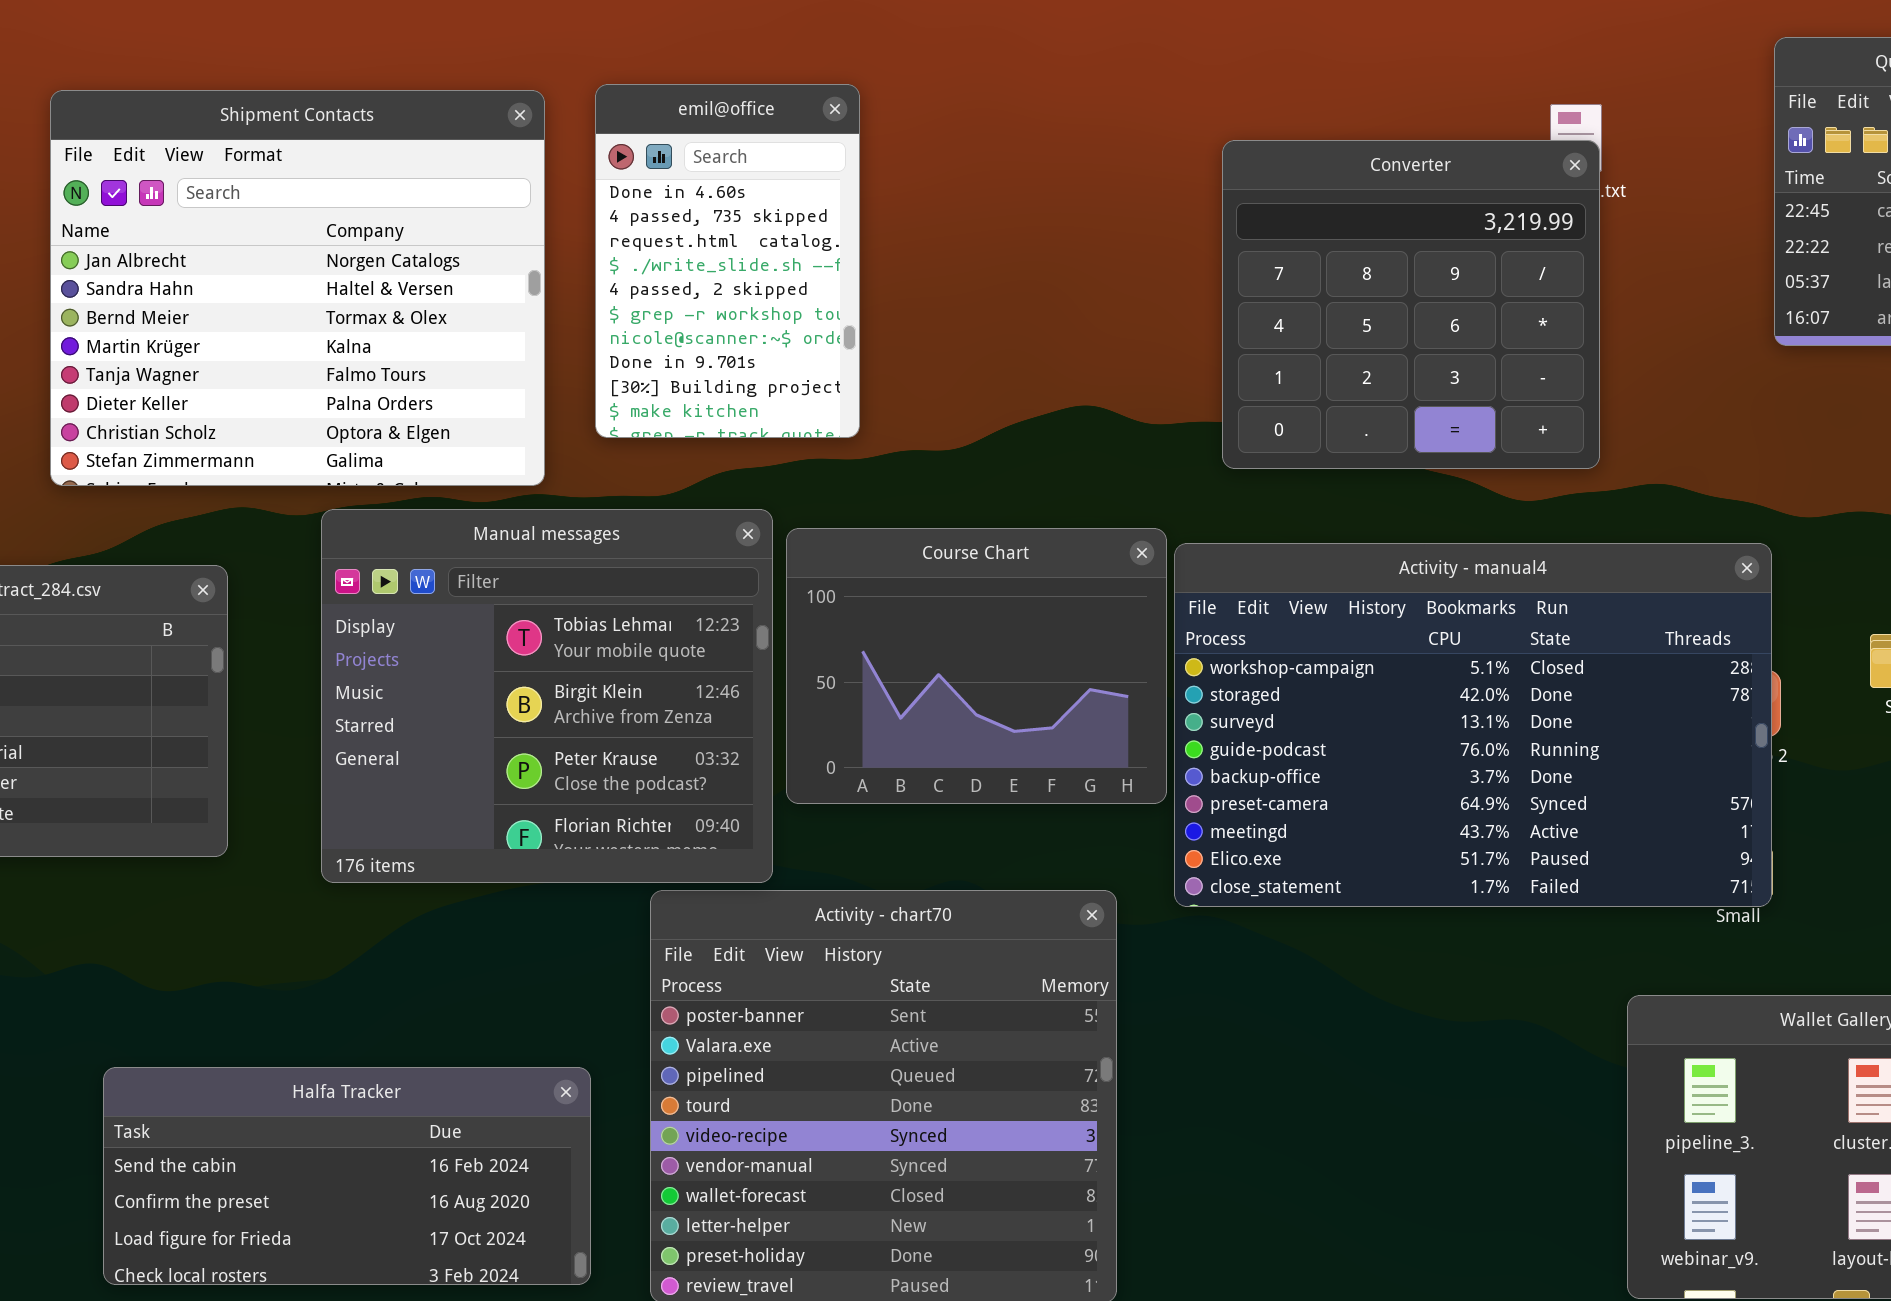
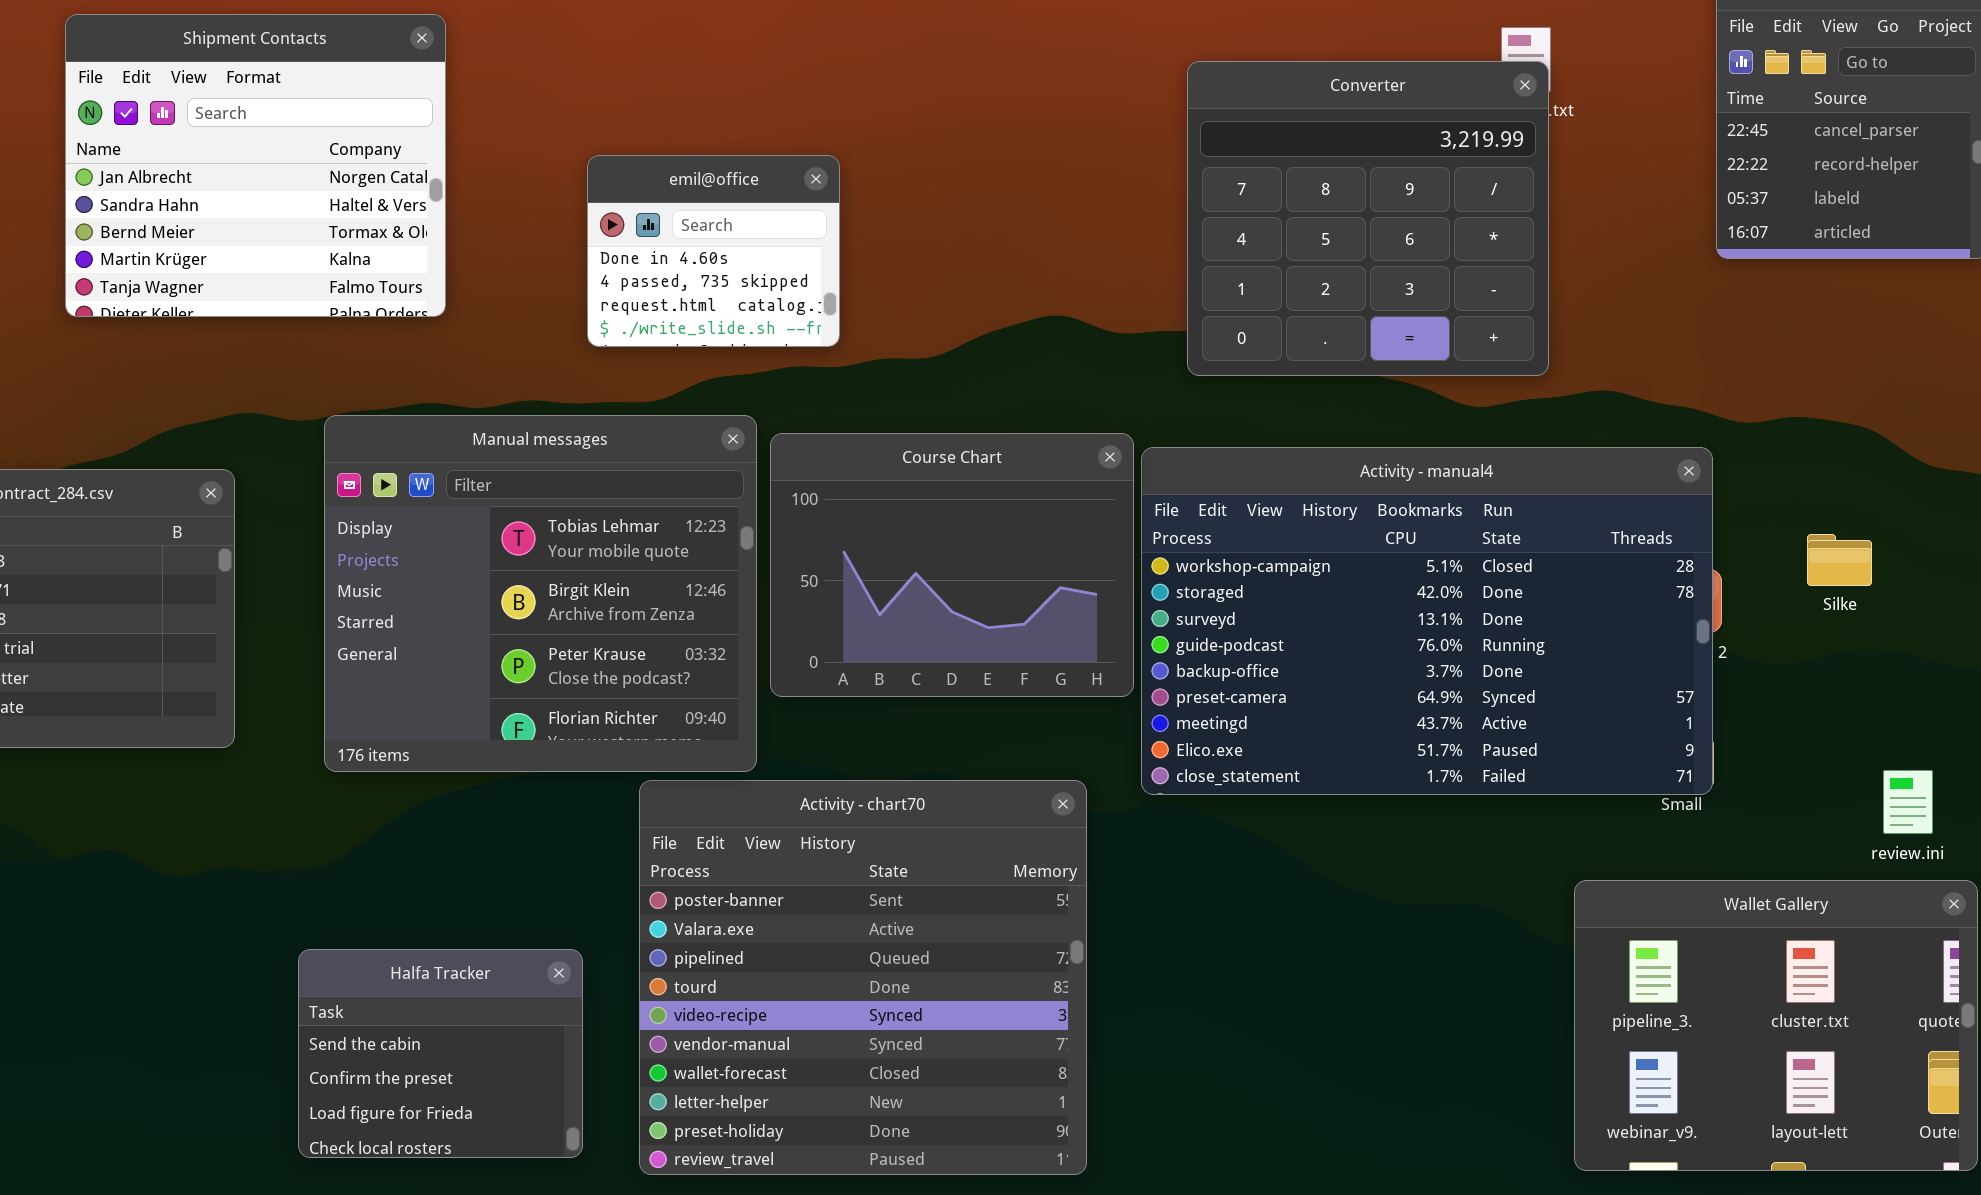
emil@office: [595,84,860,438] -> [587,155,840,347], resized
Shipment Contacts: [50,90,545,486] -> [65,14,446,317], resized
Halfa Tracker: [103,1067,591,1285] -> [298,949,583,1158], resized

